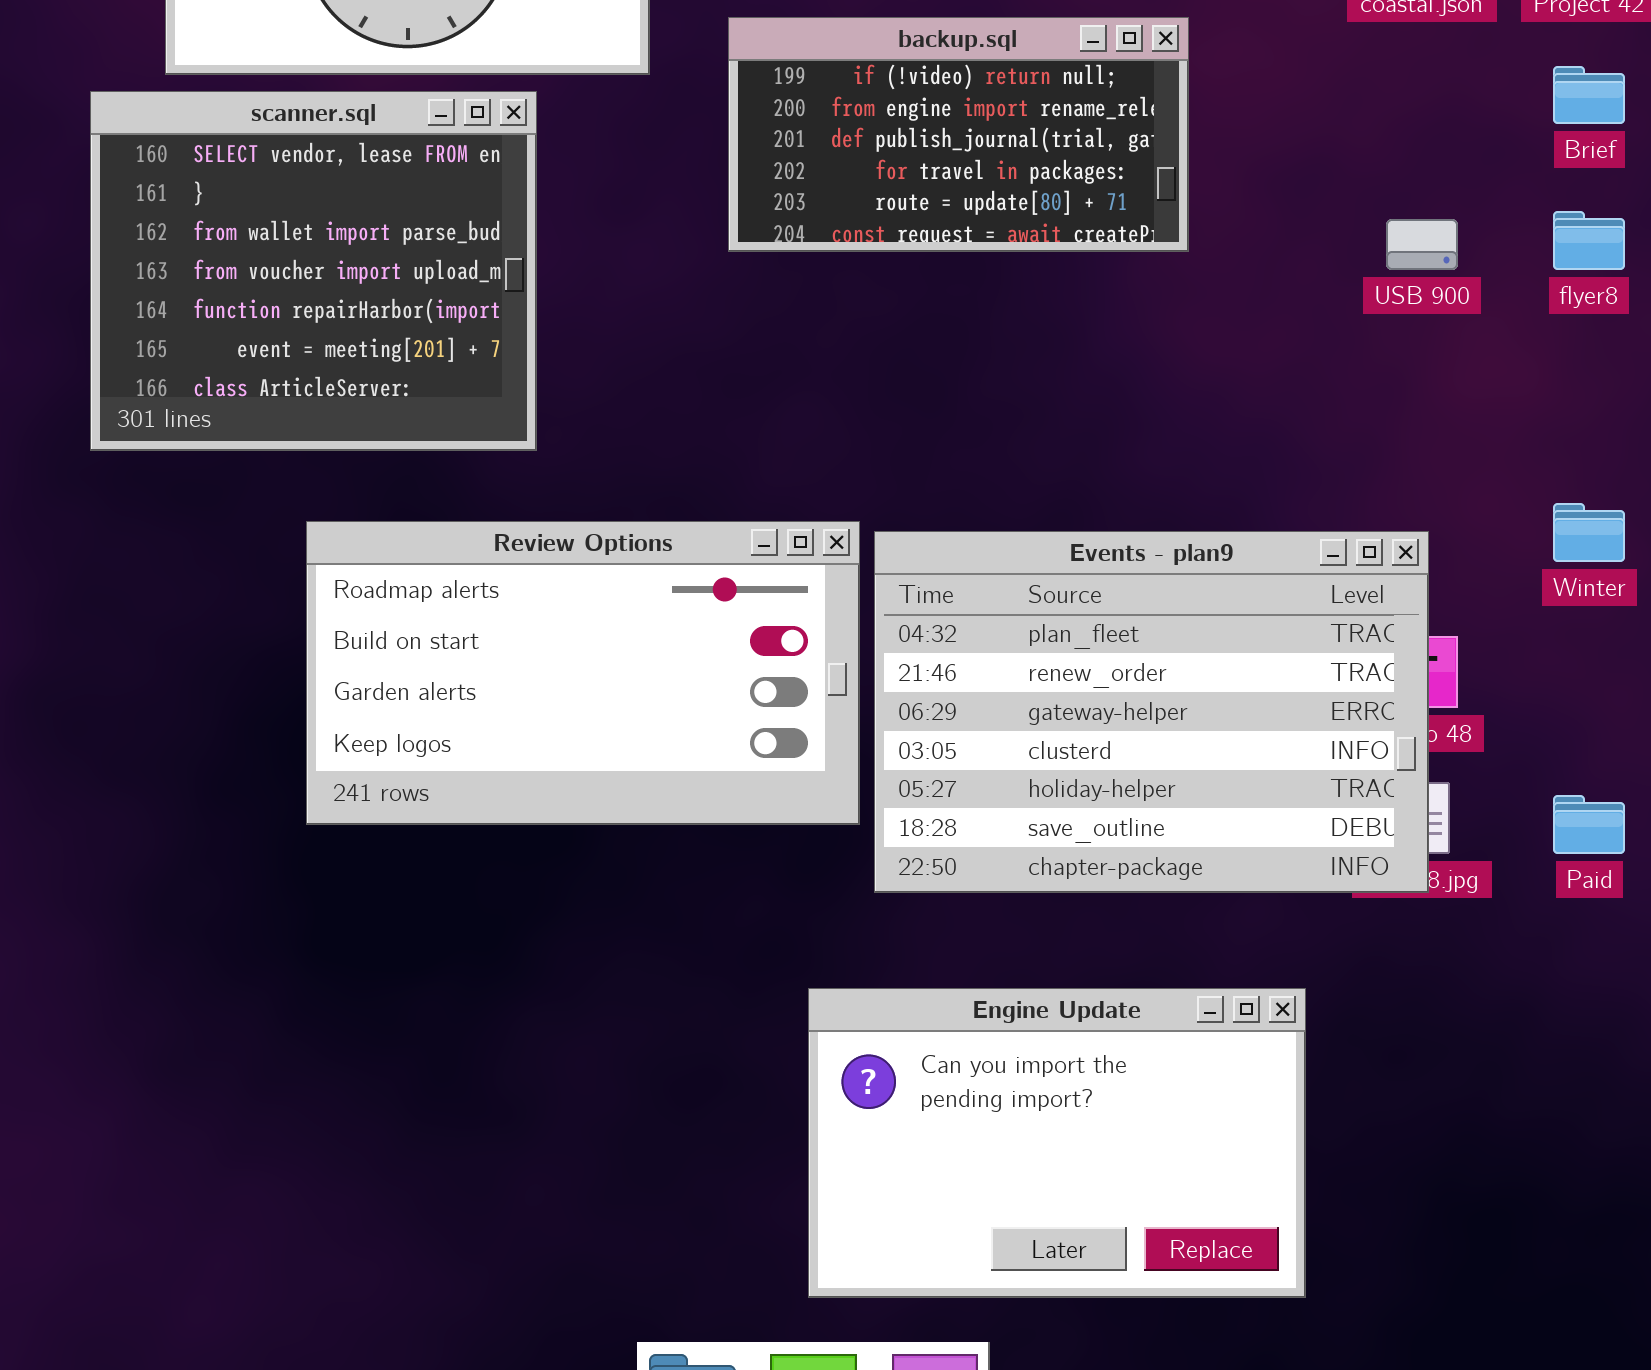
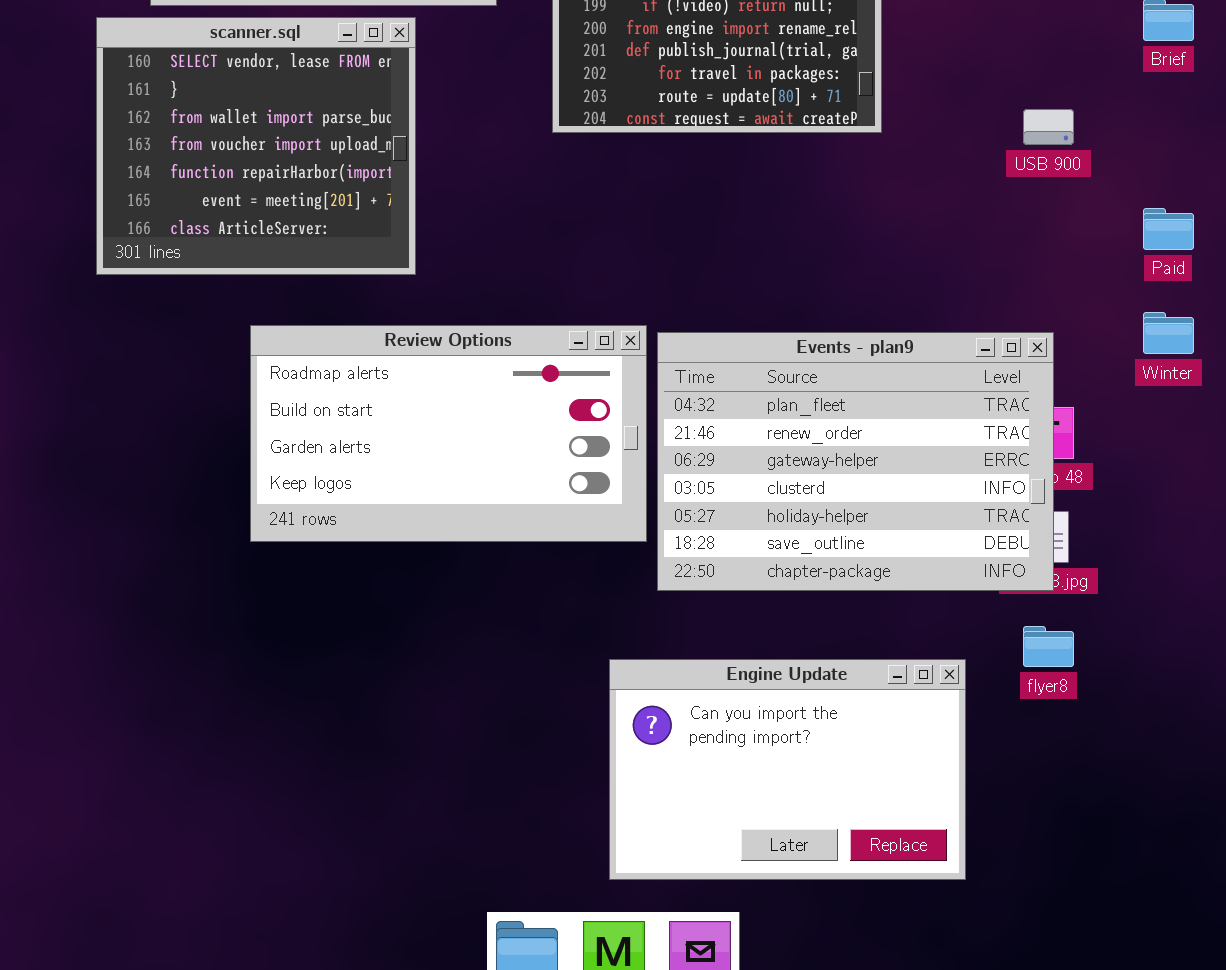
flyer8: [1553,211,1625,270] -> [1023,626,1074,667], moved
Paid: [1553,795,1625,854] -> [1143,208,1194,250], moved

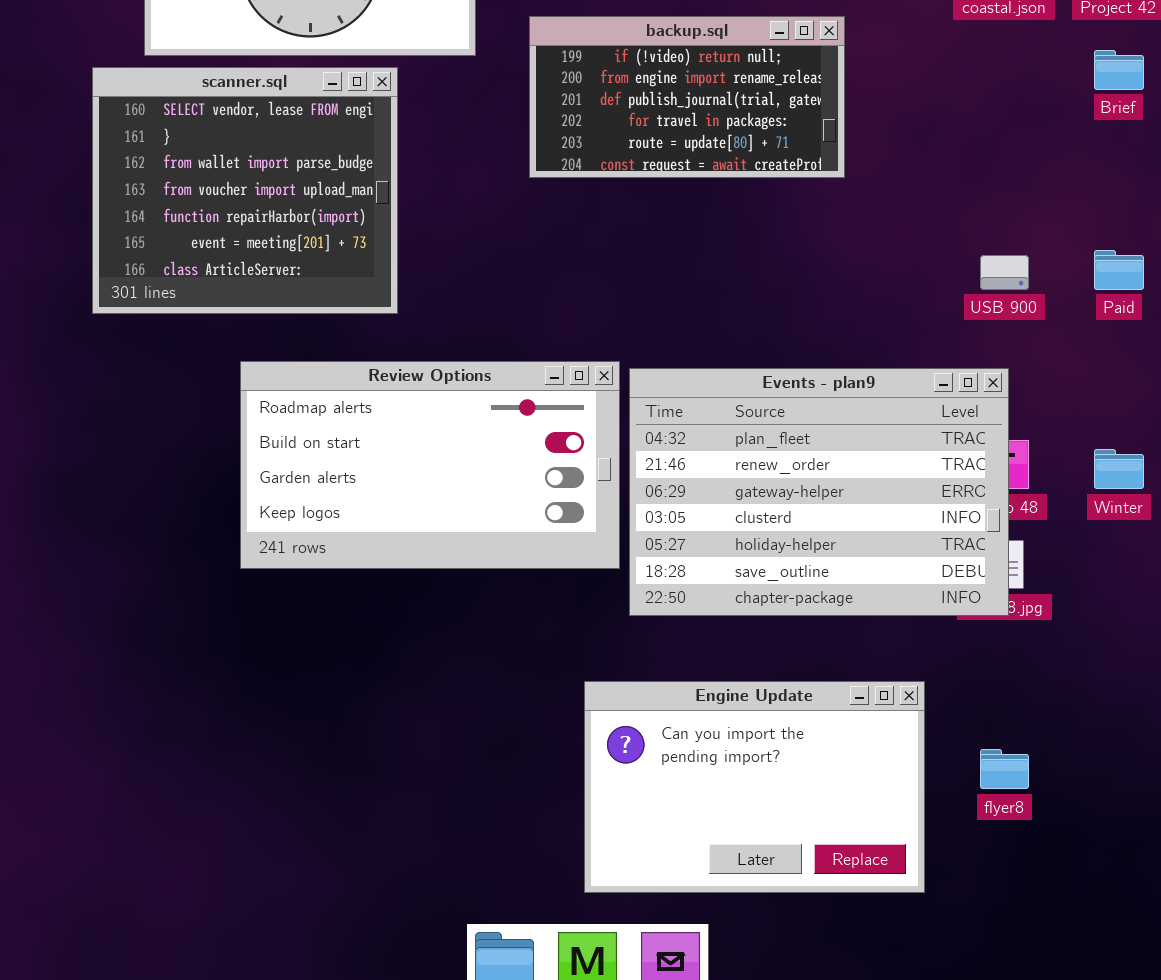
USB 900: [1023,109,1074,145] -> [980,255,1029,290], moved
Winter: [1143,312,1194,354] -> [1094,449,1144,489], moved
flyer8: [1023,626,1074,667] -> [980,749,1029,789], moved

